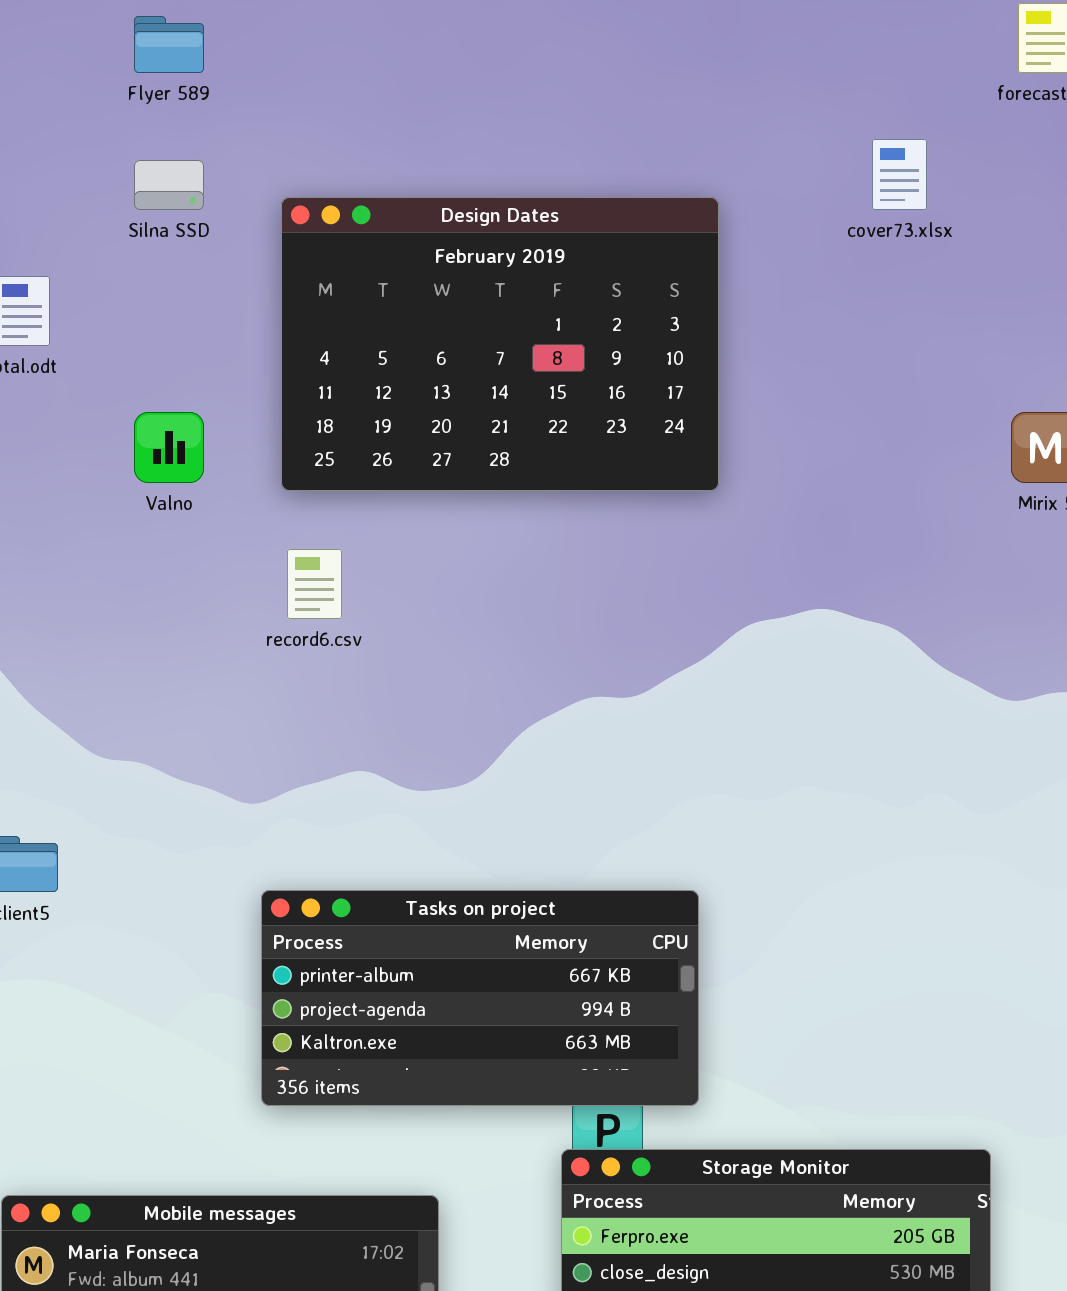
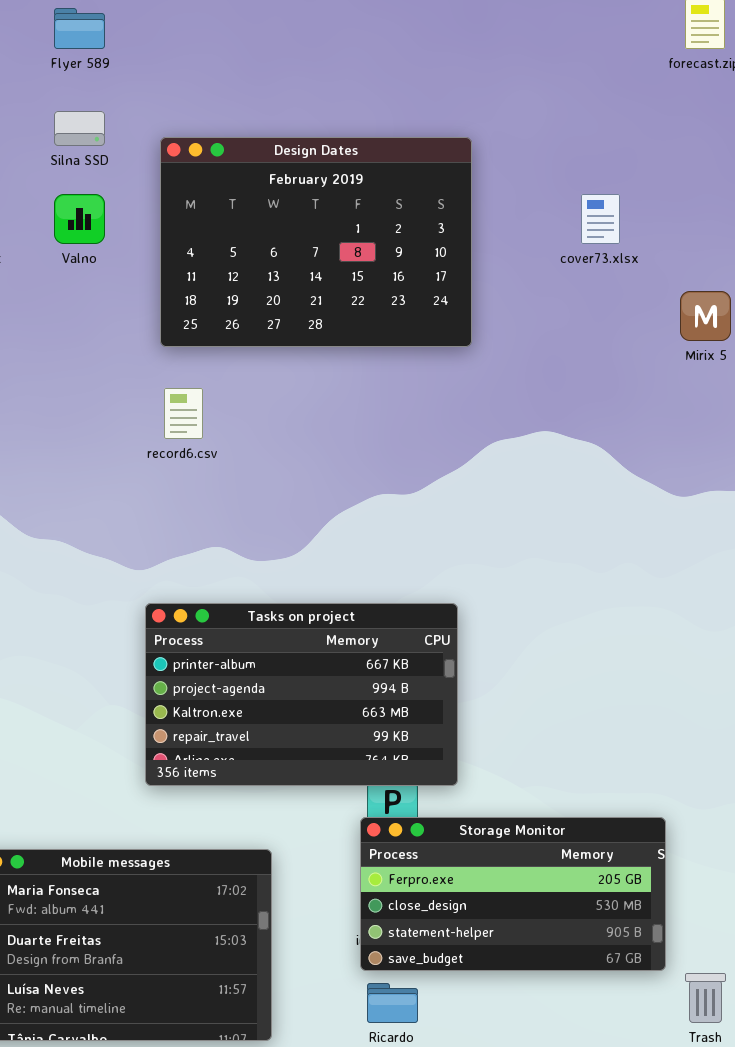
cover73.xlsx: [872,139,927,210] -> [581,194,620,244], moved
Valno: [134,412,204,483] -> [54,194,105,244], moved
Tasks on project: [261,890,699,1106] -> [145,603,458,786], resized

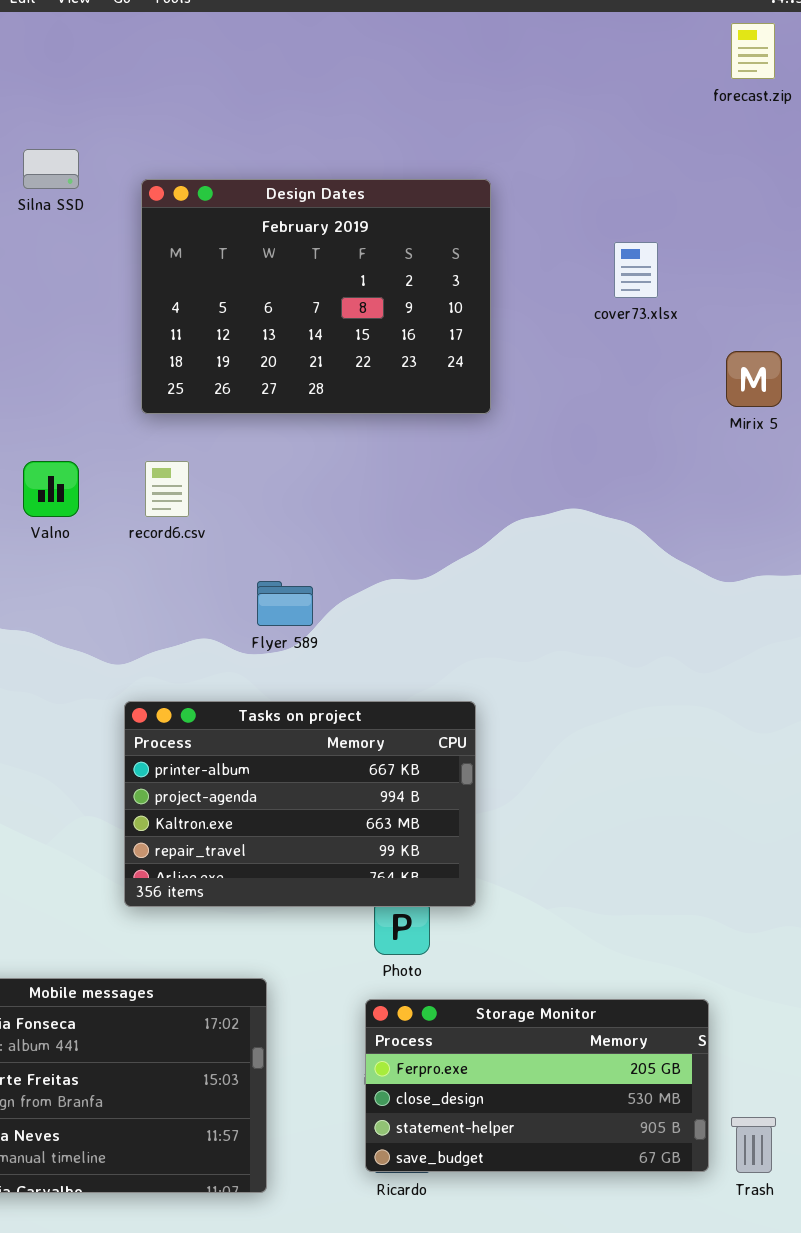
Flyer 589: [54,8,105,49] -> [257,581,313,626], moved
Valno: [54,194,105,244] -> [23,461,79,517], moved
Storage Monitor: [360,817,666,971] -> [365,999,709,1172], moved

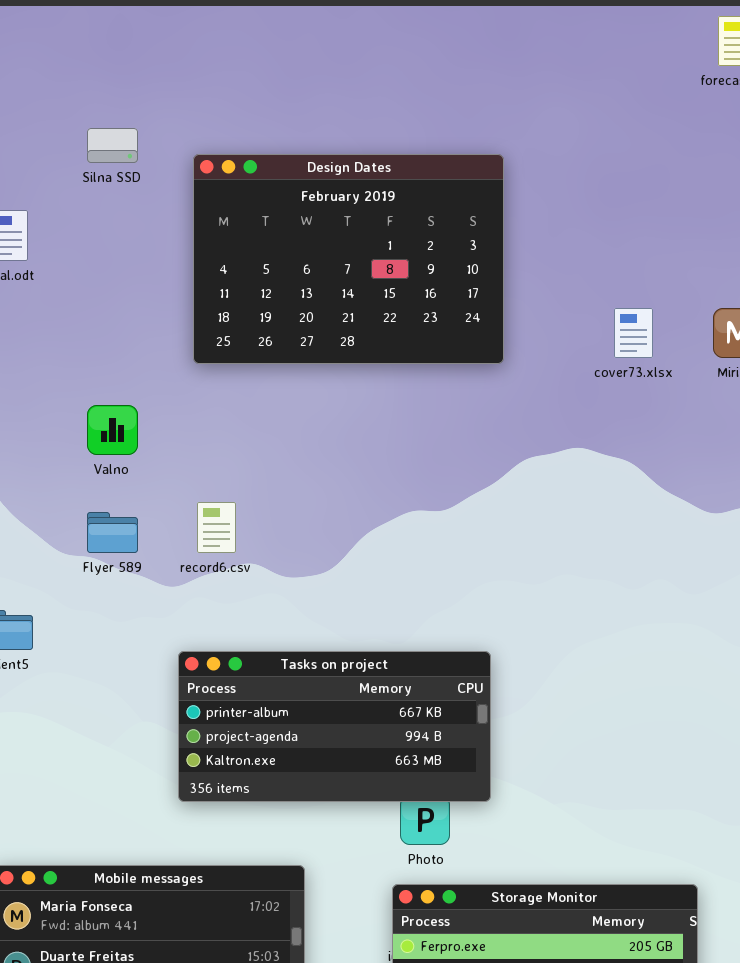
cover73.xlsx: [614,242,658,298] -> [614,308,653,358], moved
record6.csv: [145,461,189,517] -> [197,502,236,553], moved
Flyer 589: [257,581,313,626] -> [87,512,138,553], moved
Tasks on project: [124,701,476,907] -> [178,651,491,802], resized

